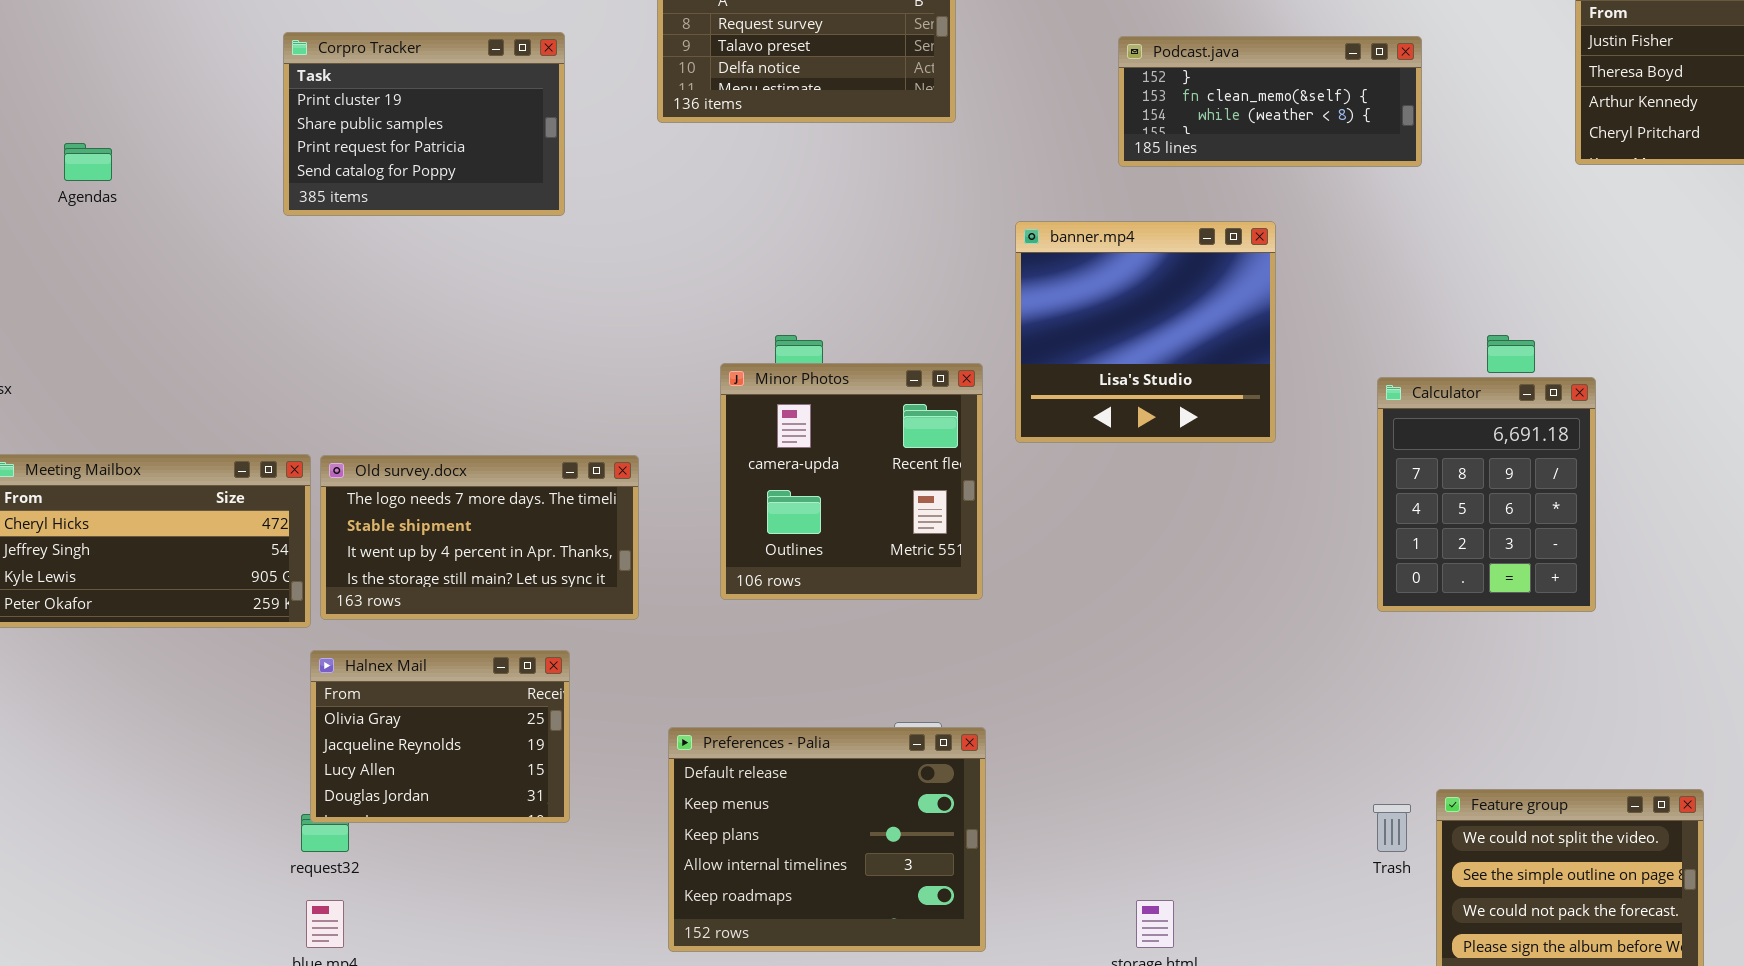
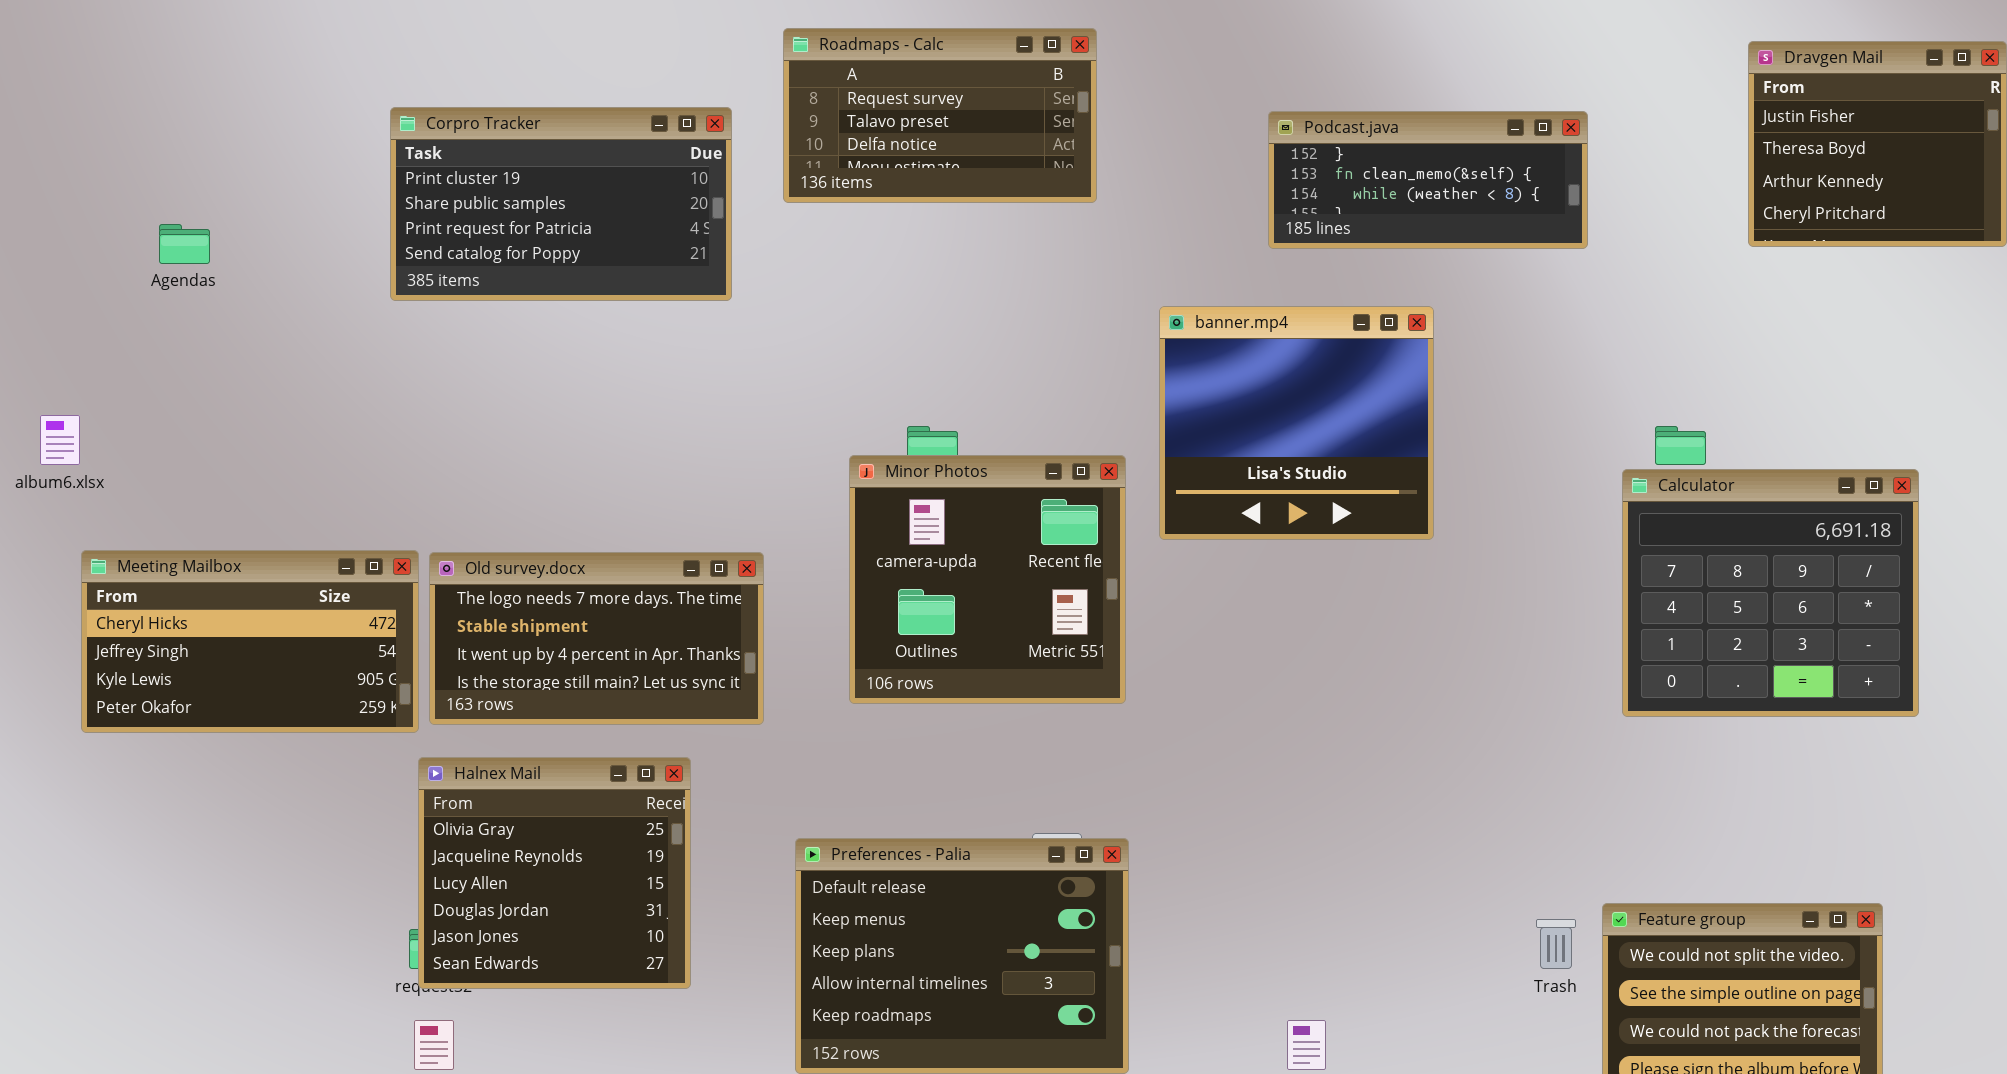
Corpro Tracker: [283,32,565,216] -> [390,107,732,301], resized
Calculator: [1377,377,1596,612] -> [1622,469,1919,717], moved, resized
Halnex Mail: [310,650,570,823] -> [418,757,691,989], resized

